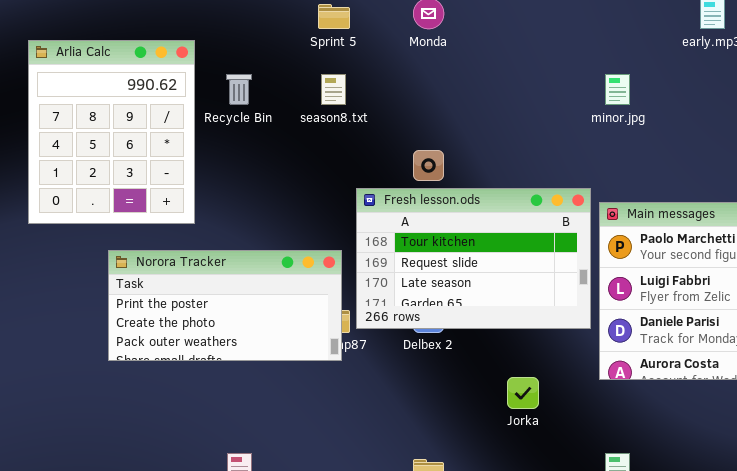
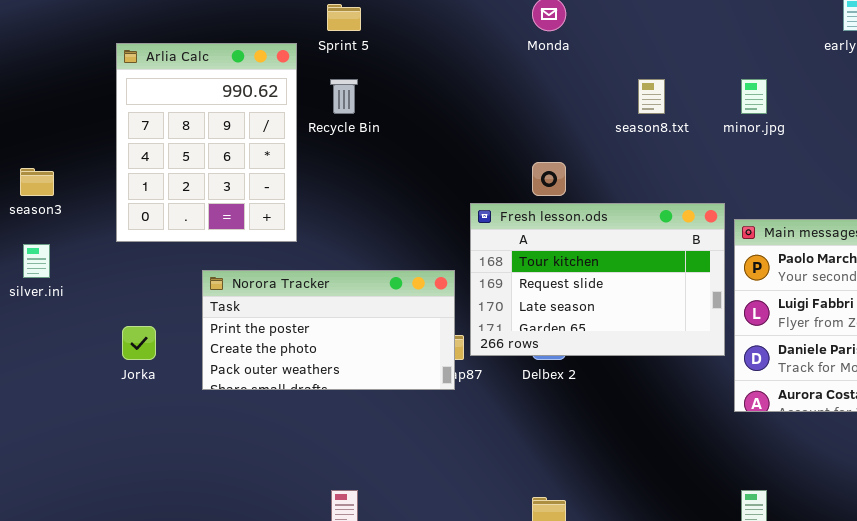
Sprint 5: [318,4,350,29] -> [327,4,361,31], moved
season8.txt: [321,74,346,105] -> [638,79,665,114], moved
Jorka: [507,377,539,409] -> [122,326,156,360], moved

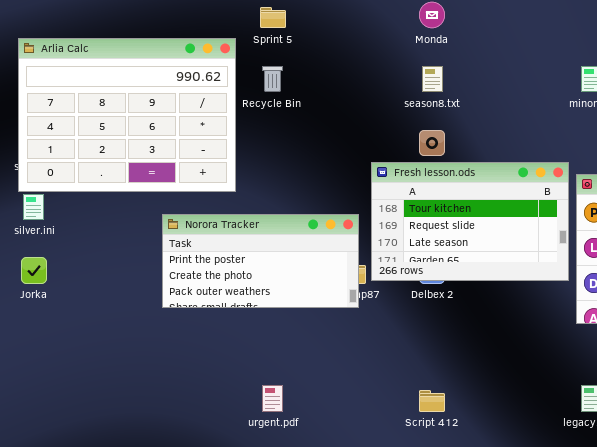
Arlia Calc: [116,43,297,242] -> [18,38,236,192], resized
season8.txt: [638,79,665,114] -> [422,66,443,92], moved
Jorka: [122,326,156,360] -> [21,257,47,284], moved

